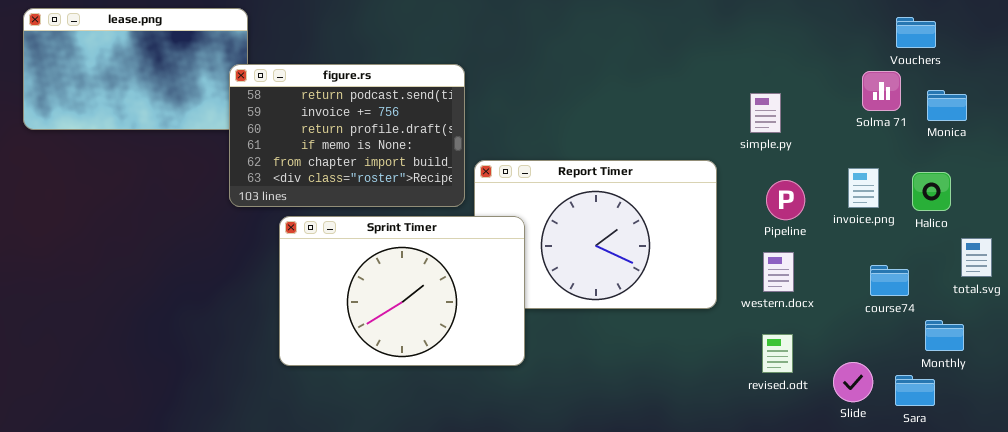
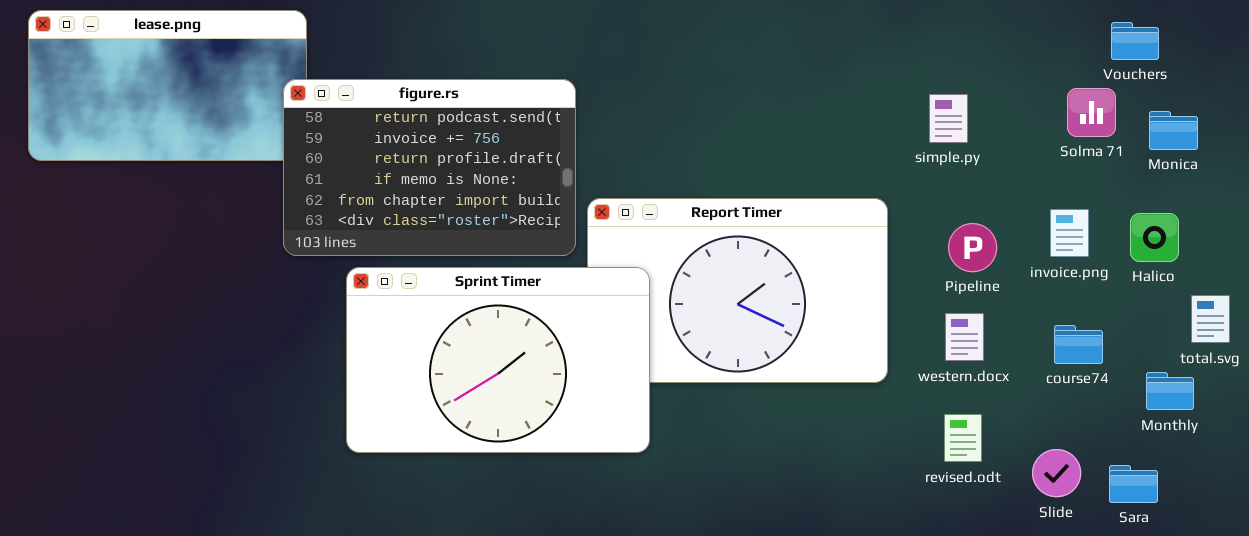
simple.py: [750,93,781,133] -> [929,94,968,143], moved
course74: [870,265,909,296] -> [1054,325,1103,364], moved
Monthly: [925,320,964,351] -> [1146,372,1194,410], moved

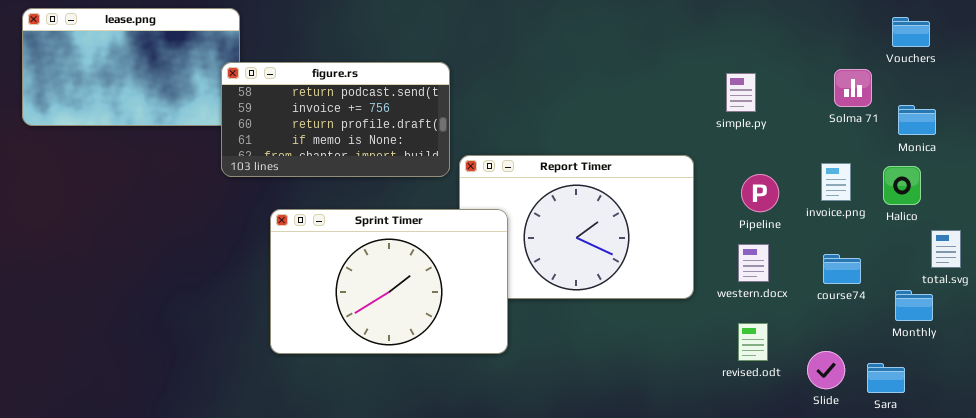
Vouchers: [1111,22,1159,60] -> [892,17,930,47], moved
figure.rs: [283,79,576,256] -> [221,62,450,177], resized
Monica: [1149,111,1198,150] -> [898,105,936,135], moved

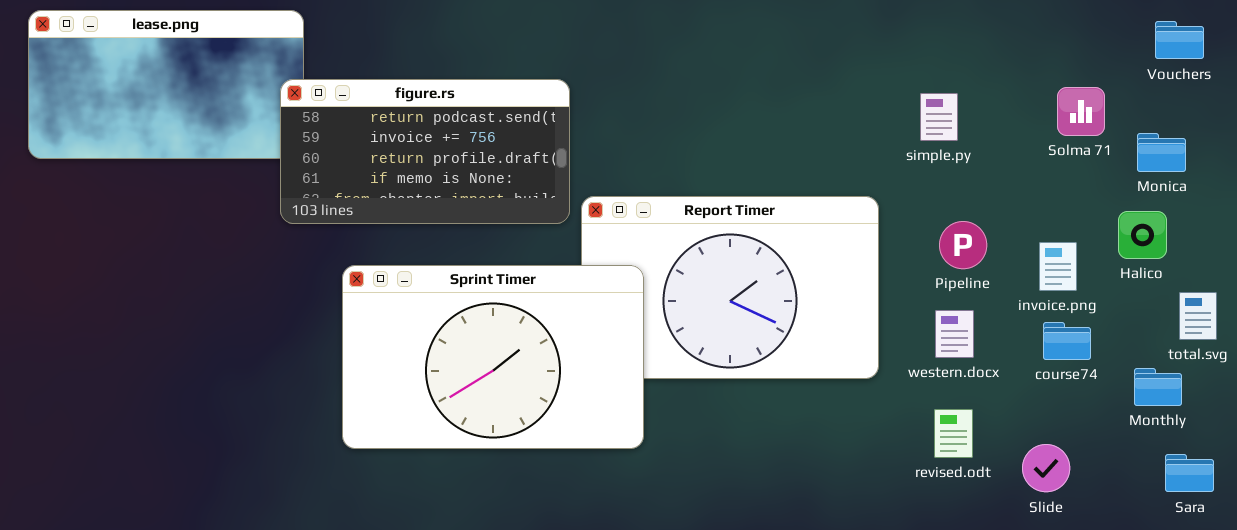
Vouchers: [892,17,930,47] -> [1155,21,1204,59], moved
invoice.png: [821,163,851,201] -> [1039,242,1077,291], moved
Sara: [867,363,905,393] -> [1165,454,1214,492], moved

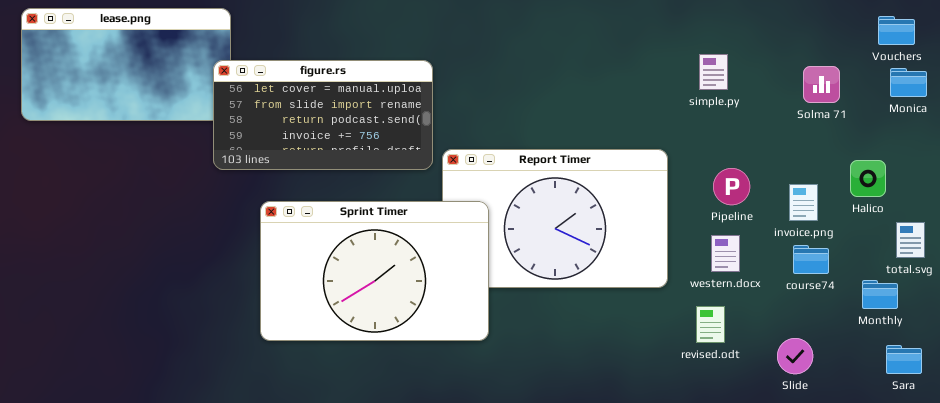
figure.rs: [280,79,570,224] -> [213,60,433,170], scrolled up 2 rows
simple.py: [920,93,958,141] -> [699,54,728,90], moved
Monica: [1137,133,1186,172] -> [890,68,927,97], moved
revised.odt: [934,409,973,458] -> [696,306,725,343], moved

